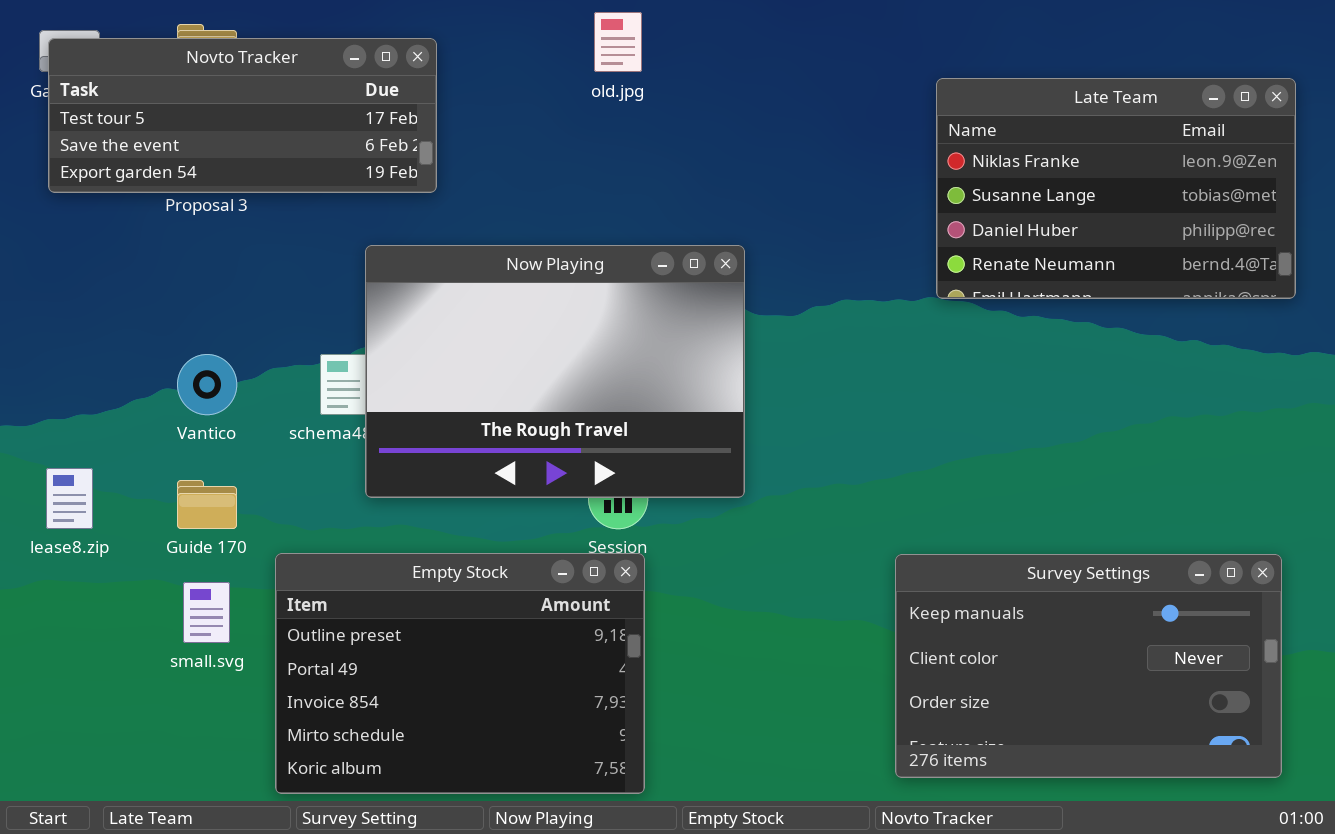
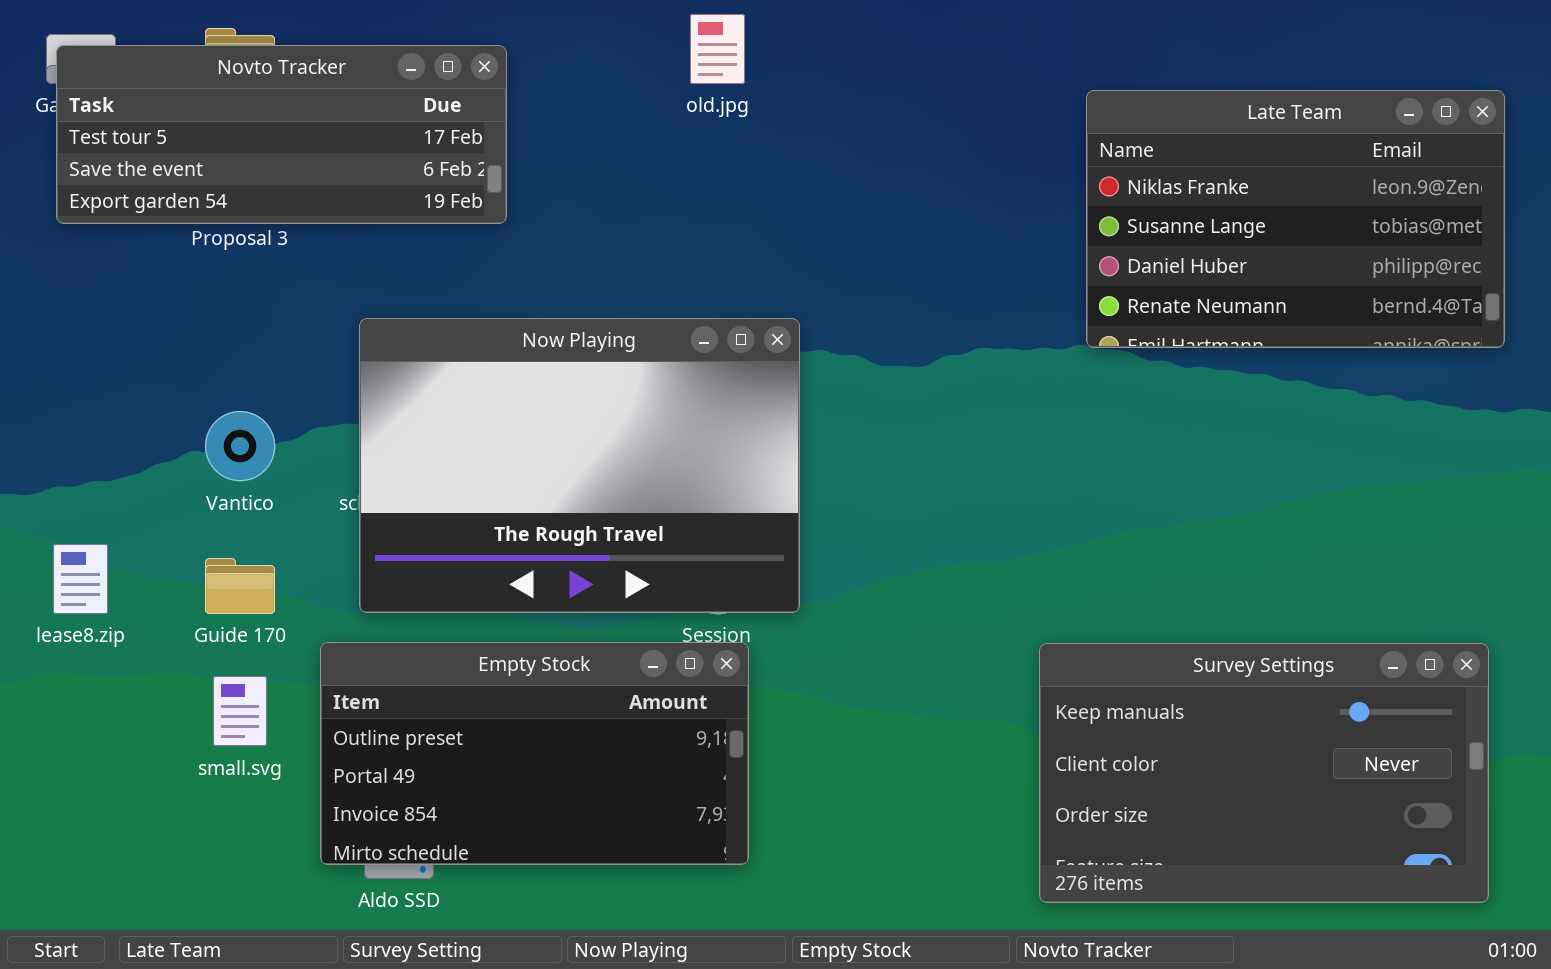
Now Playing: [365,245,745,498] -> [359,318,800,613], moved
Empty Stock: [275,553,645,794] -> [320,642,749,865], resized

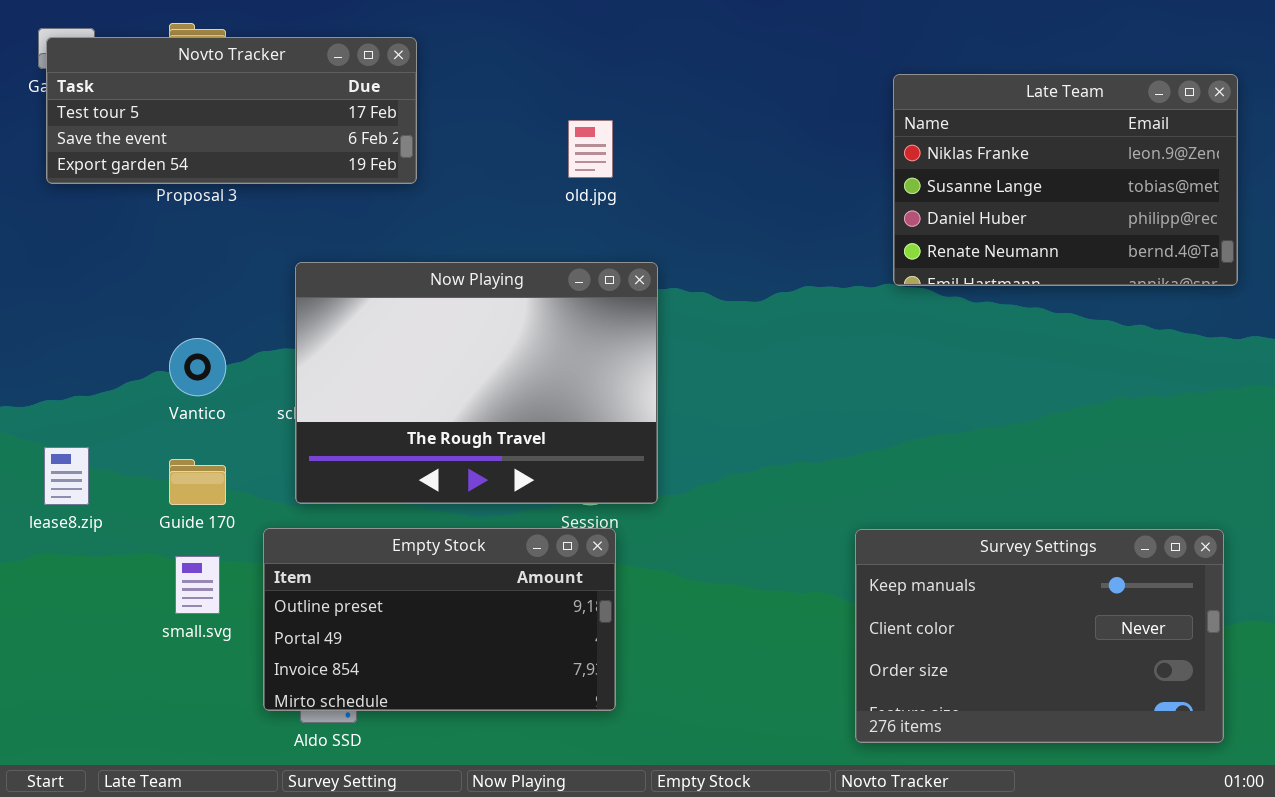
old.jpg: [690,14,745,84] -> [568,120,613,178], moved

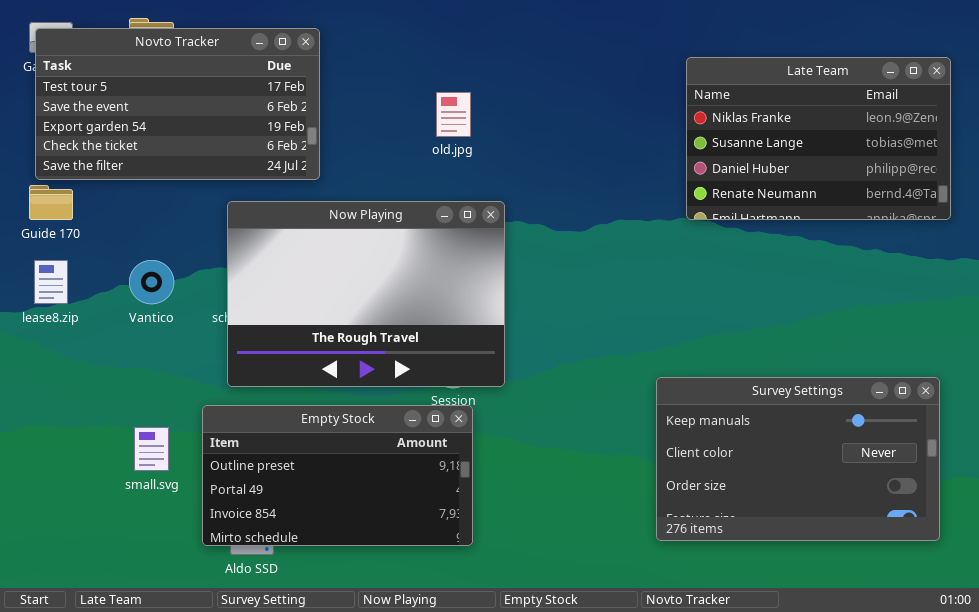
Novto Tracker: [46,37,417,184] -> [35,28,320,180], resized
lease8.zip: [44,447,89,505] -> [34,260,68,304], moved
Guide 170: [169,459,226,505] -> [29,185,73,220], moved
Survey Settings: [855,529,1224,743] -> [656,377,940,541], moved

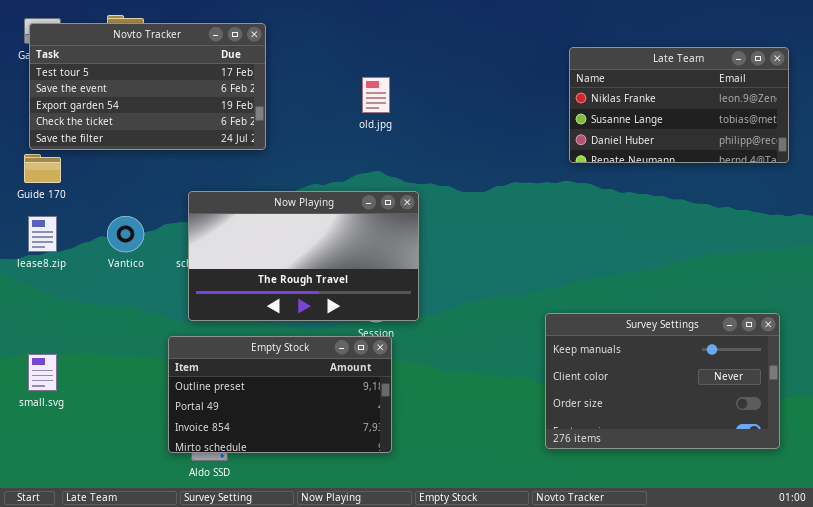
Late Team: [686,57,951,220] -> [569,47,789,163], resized
Now Playing: [227,201,505,387] -> [188,191,419,321], resized
small.svg: [134,427,169,471] -> [28,354,57,391], moved

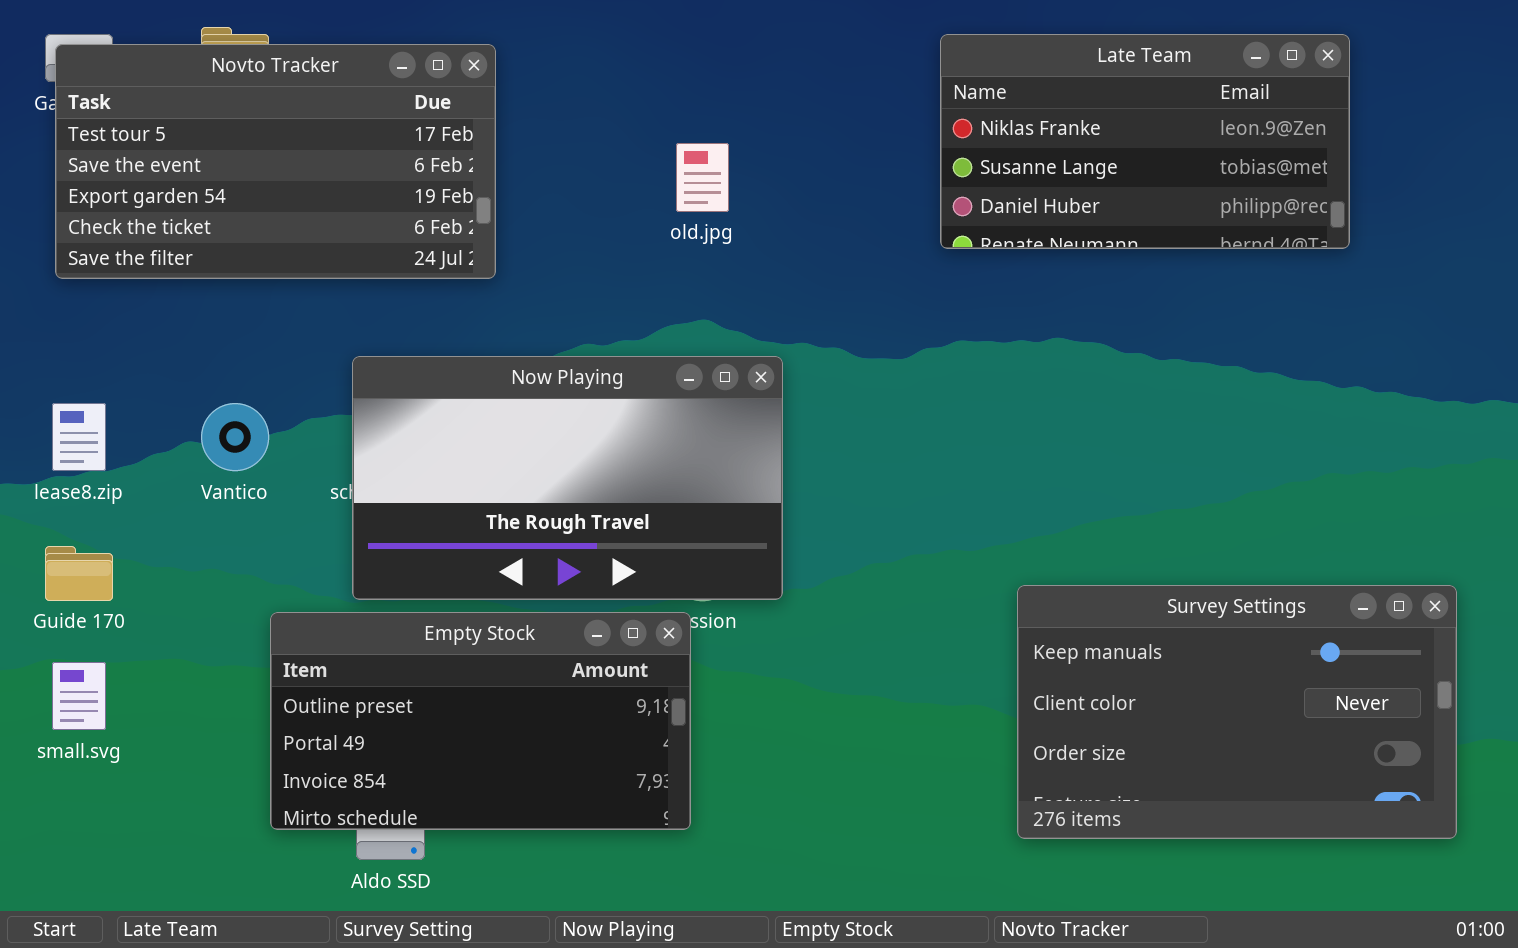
Late Team: [569,47,789,163] -> [940,34,1350,249], moved
Guide 170: [24,154,61,183] -> [45,546,113,601], moved
Empty Stock: [168,336,392,453] -> [270,612,691,830], moved

